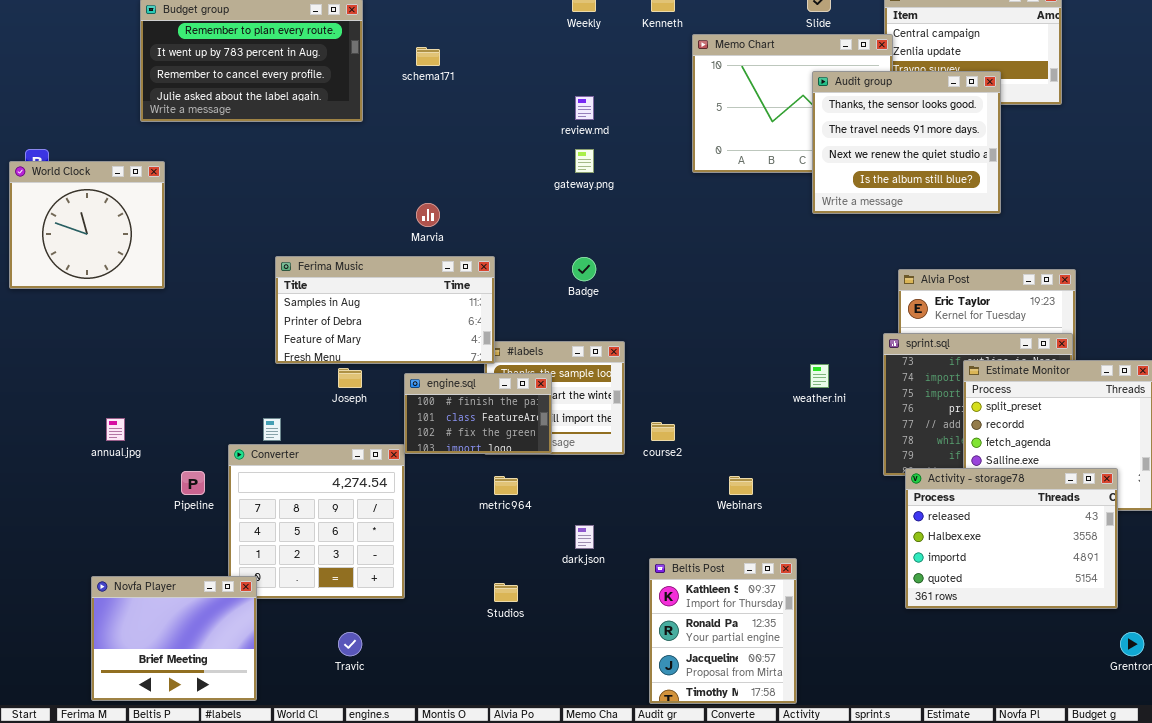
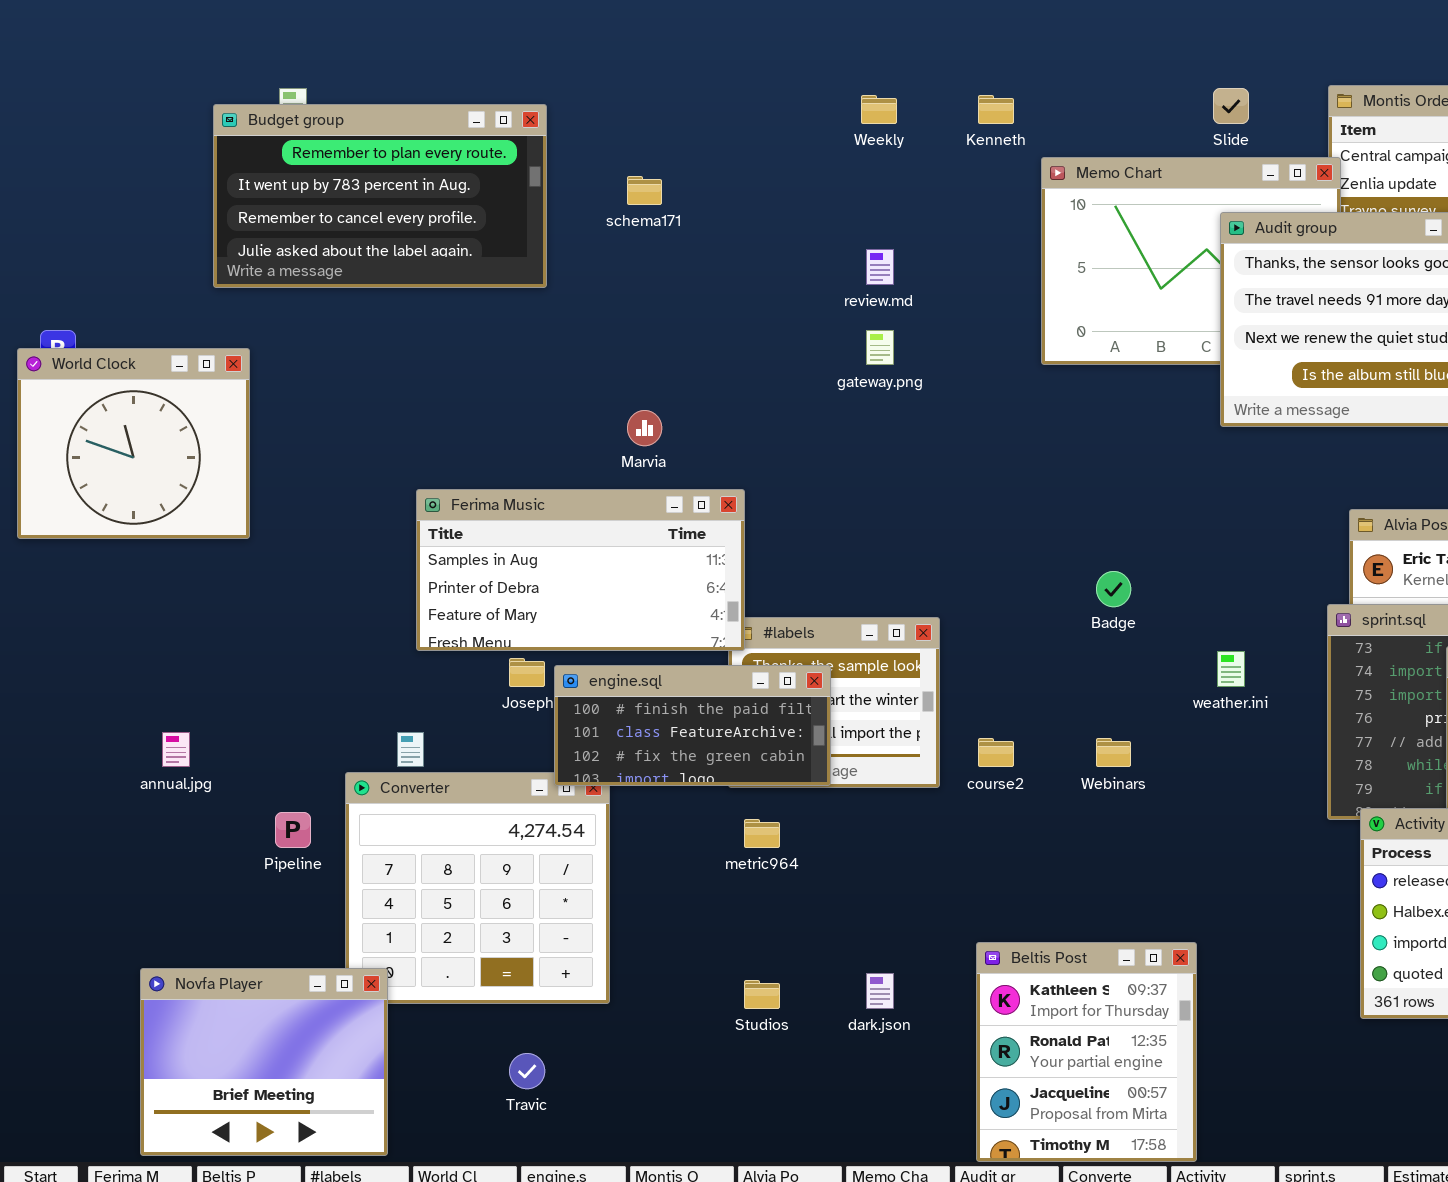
Badge: [572,257,596,281] -> [1096,571,1131,607], moved
engine.sql: [404,373,552,454] -> [554,665,831,786], resized
Webinars: [729,476,753,495] -> [1096,738,1131,767], moved
dark.json: [575,525,594,549] -> [866,973,894,1009], moved

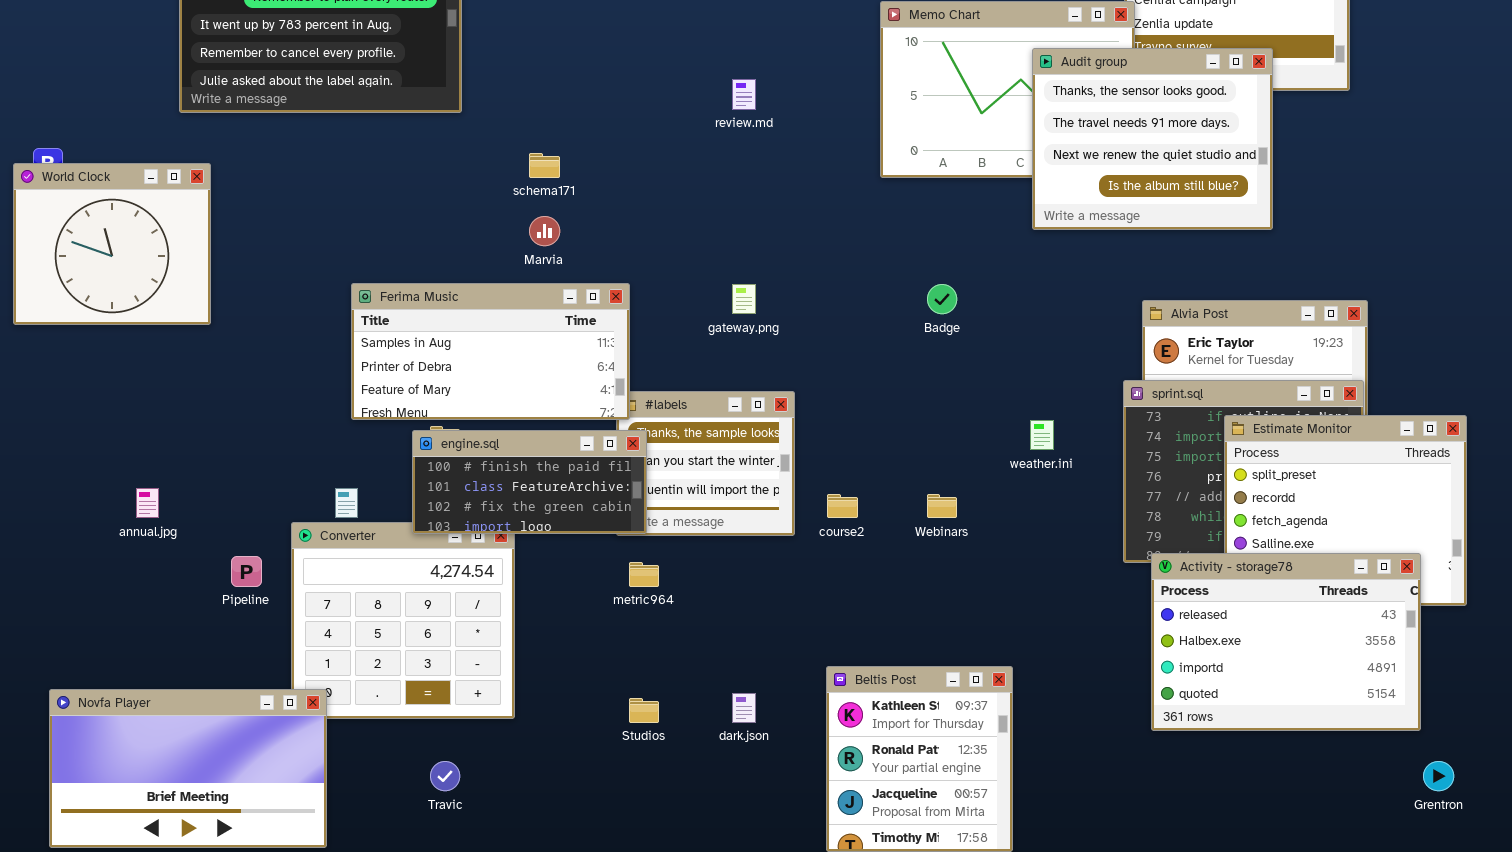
schema171: [627,176,662,205] -> [529,153,560,178], moved
gateway.png: [866,330,894,365] -> [732,284,756,314], moved
Badge: [1096,571,1131,607] -> [927,284,957,314], moved
engine.sql: [554,665,831,786] -> [412,430,647,534], moved
Novfa Player: [140,968,388,1156] -> [49,689,327,848], resized

